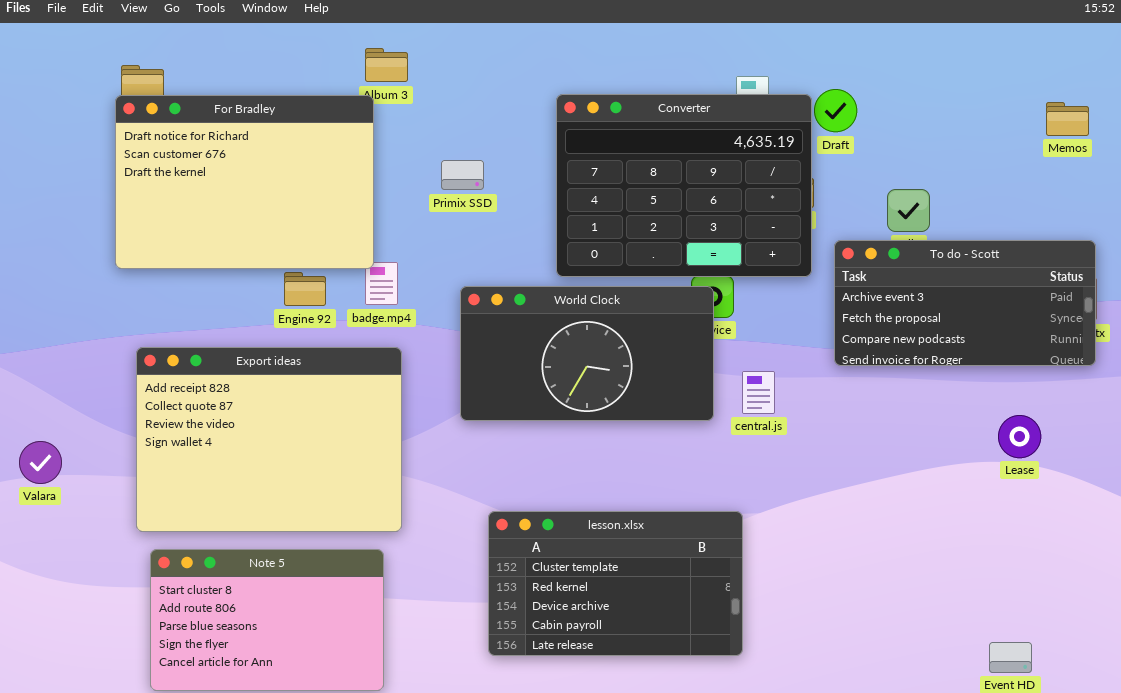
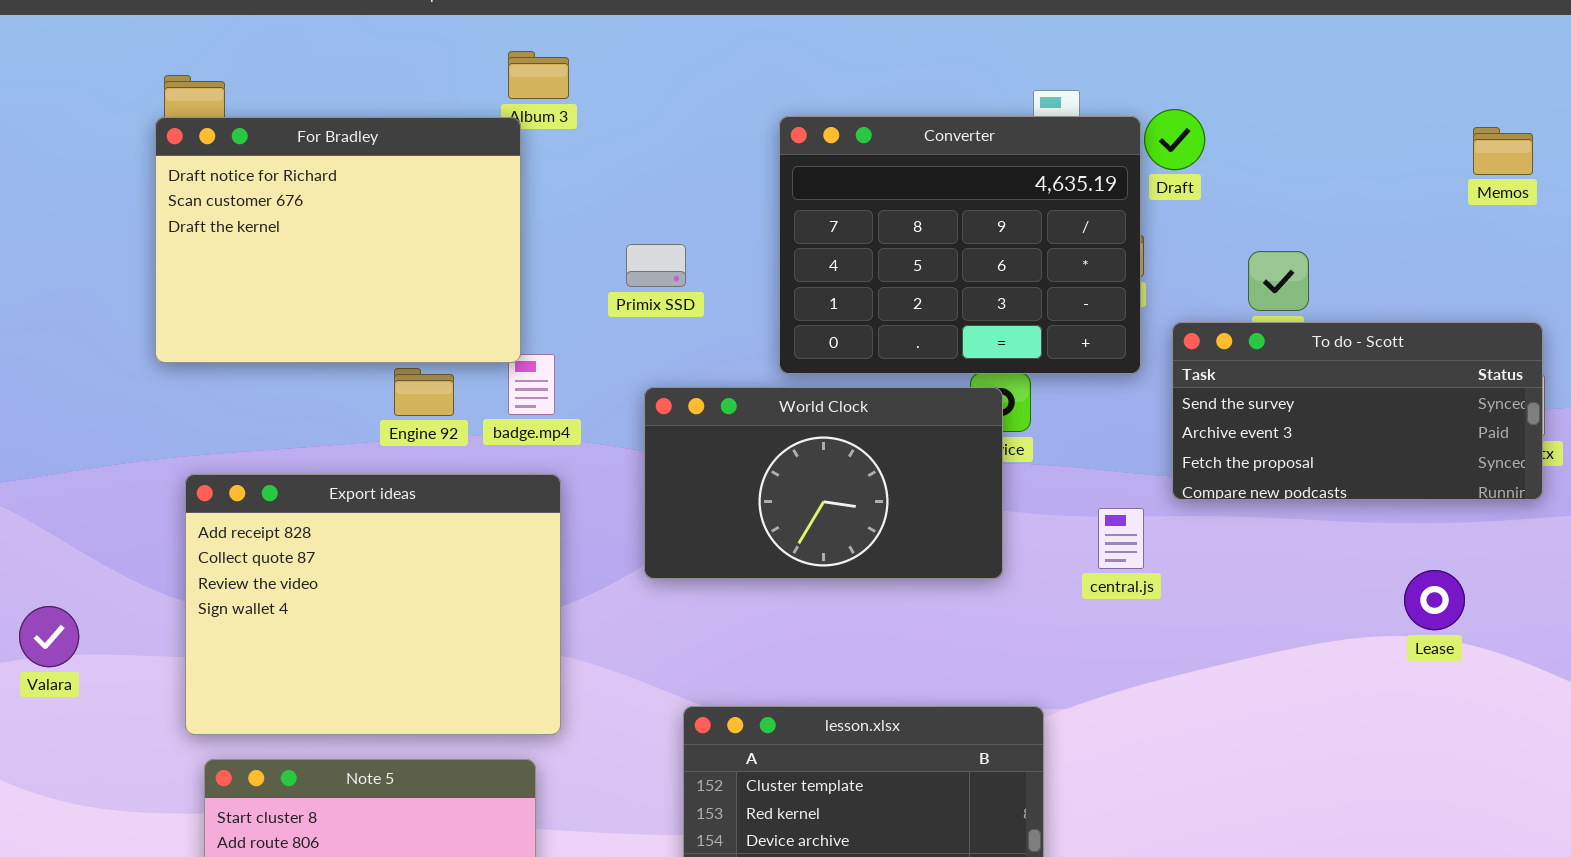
Primix SSD: [441,160,484,190] -> [626,244,686,287], moved
To do - Scott: [834,240,1096,366] -> [1172,322,1543,500], scrolled up 1 row
central.js: [742,371,775,414] -> [1098,508,1144,569], moved

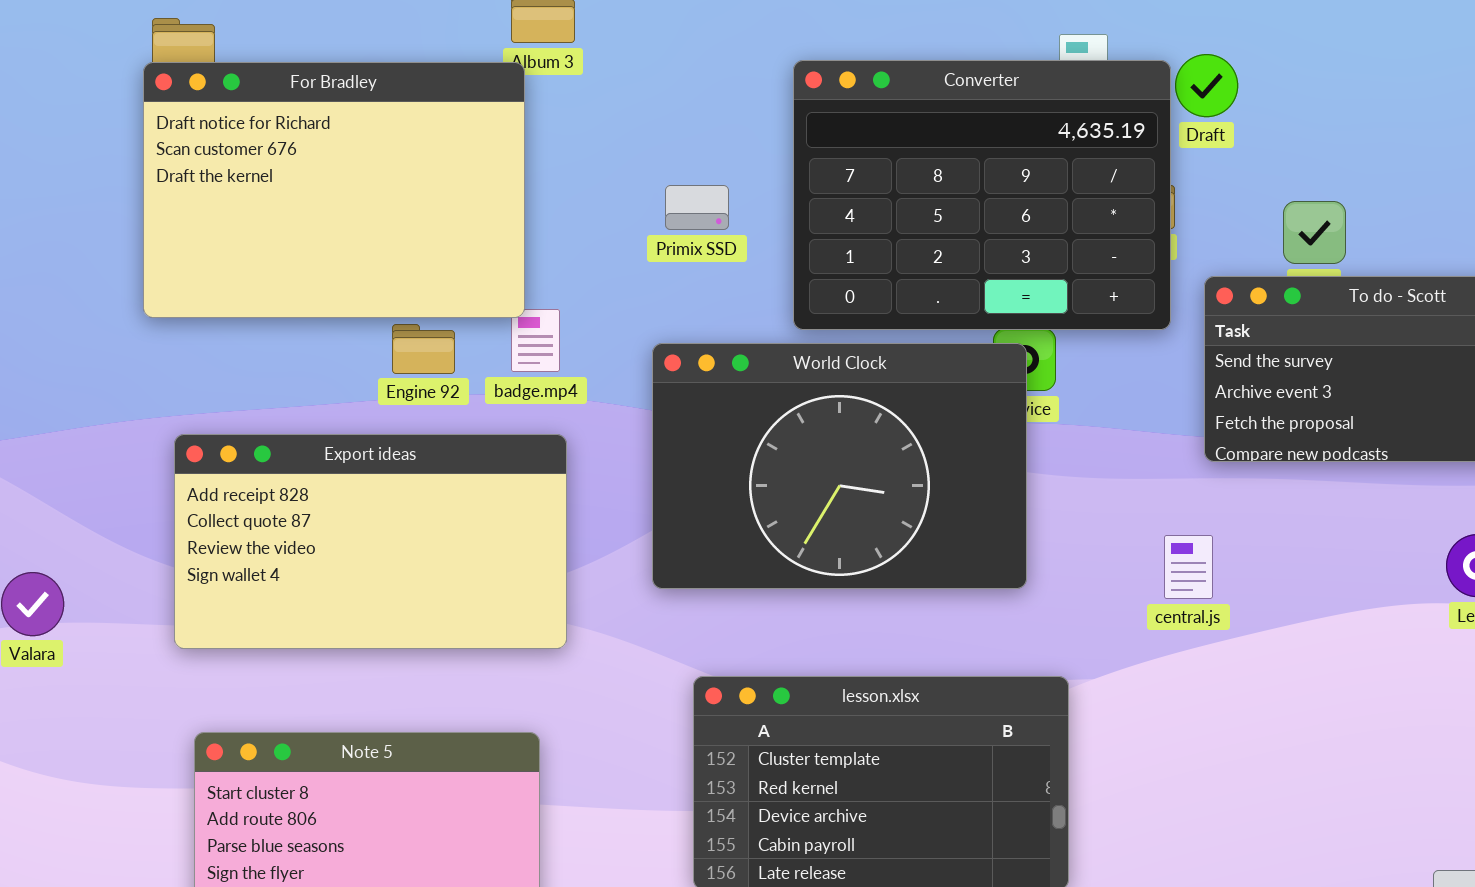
Primix SSD: [626,244,686,287] -> [665,185,729,230], moved
World Clock: [644,387,1003,579] -> [652,343,1027,589], resized
Export ideas: [185,474,561,735] -> [174,434,567,649], resized
central.js: [1098,508,1144,569] -> [1164,535,1213,599], moved

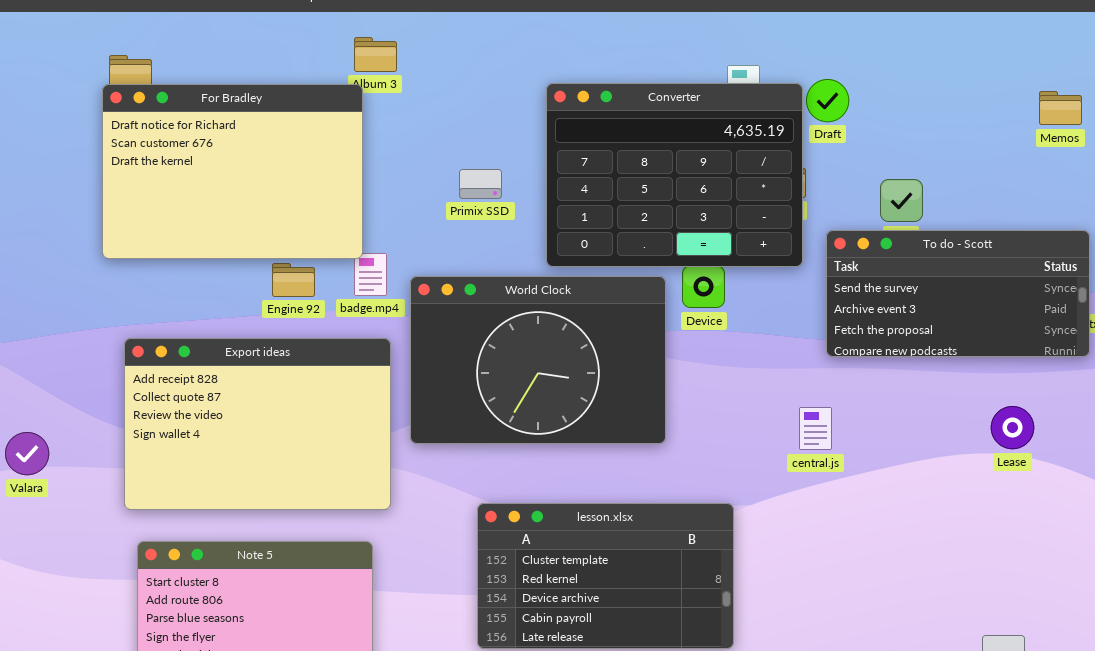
World Clock: [652,343,1027,589] -> [410,276,666,444], moved
Export ideas: [174,434,567,649] -> [124,338,391,510], resized

